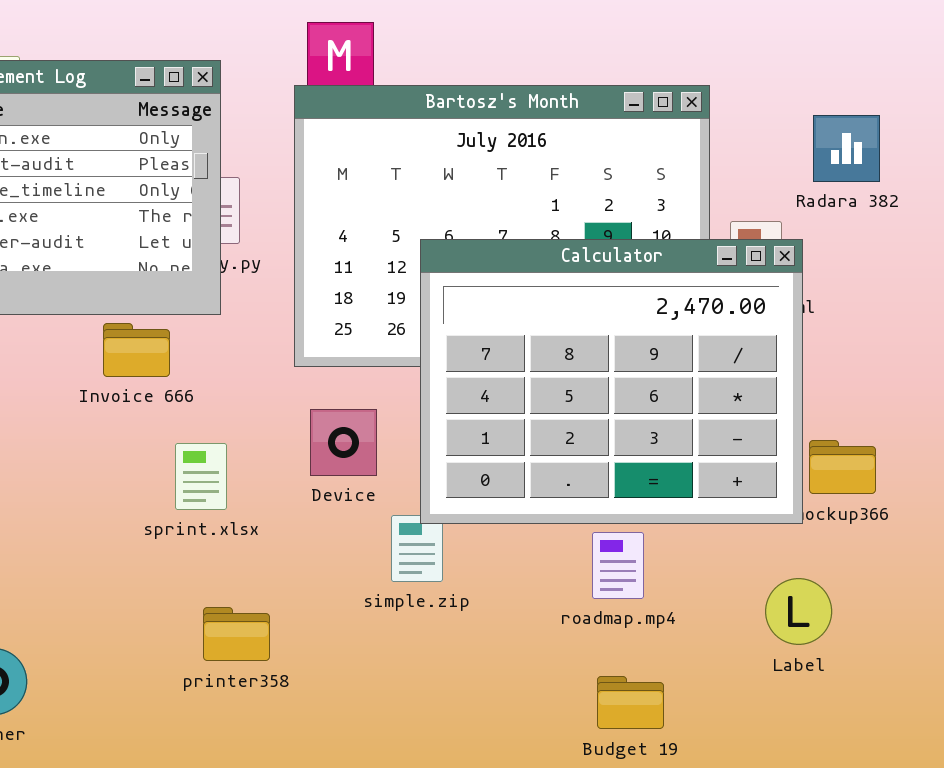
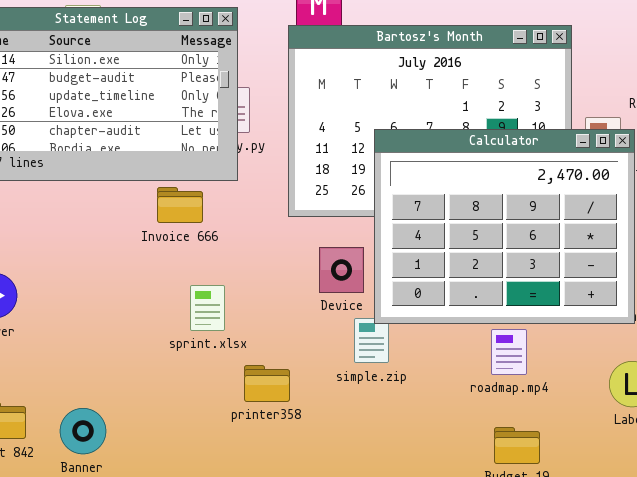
Device: [310,409,377,476] -> [319,247,364,293], moved
sprint.xlsx: [175,443,227,510] -> [190,285,225,331], moved
printer358: [203,607,270,661] -> [244,365,290,402], moved

